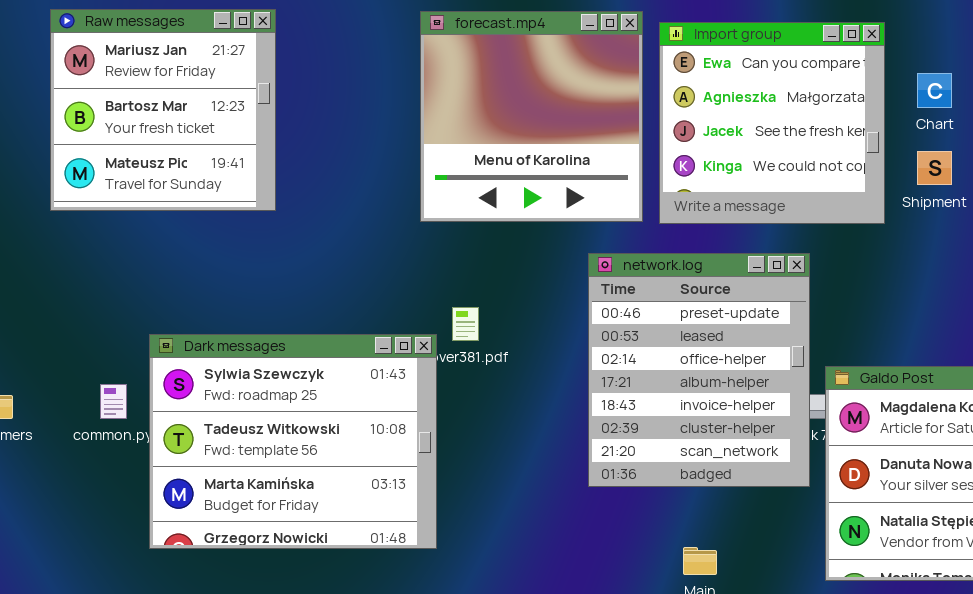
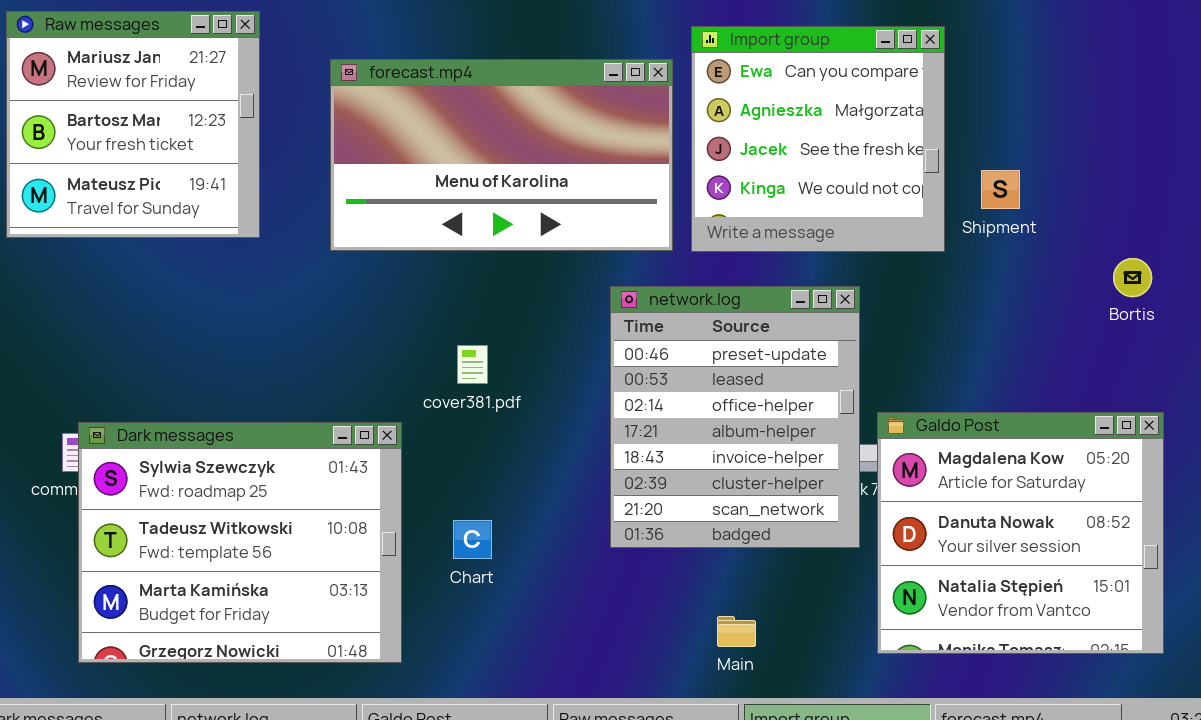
forecast.mp4: [420,11,643,222] -> [330,59,673,251], resized
Chart: [917,73,952,108] -> [453,520,492,559], moved
Dark messages: [149,334,437,549] -> [78,422,402,663], moved

